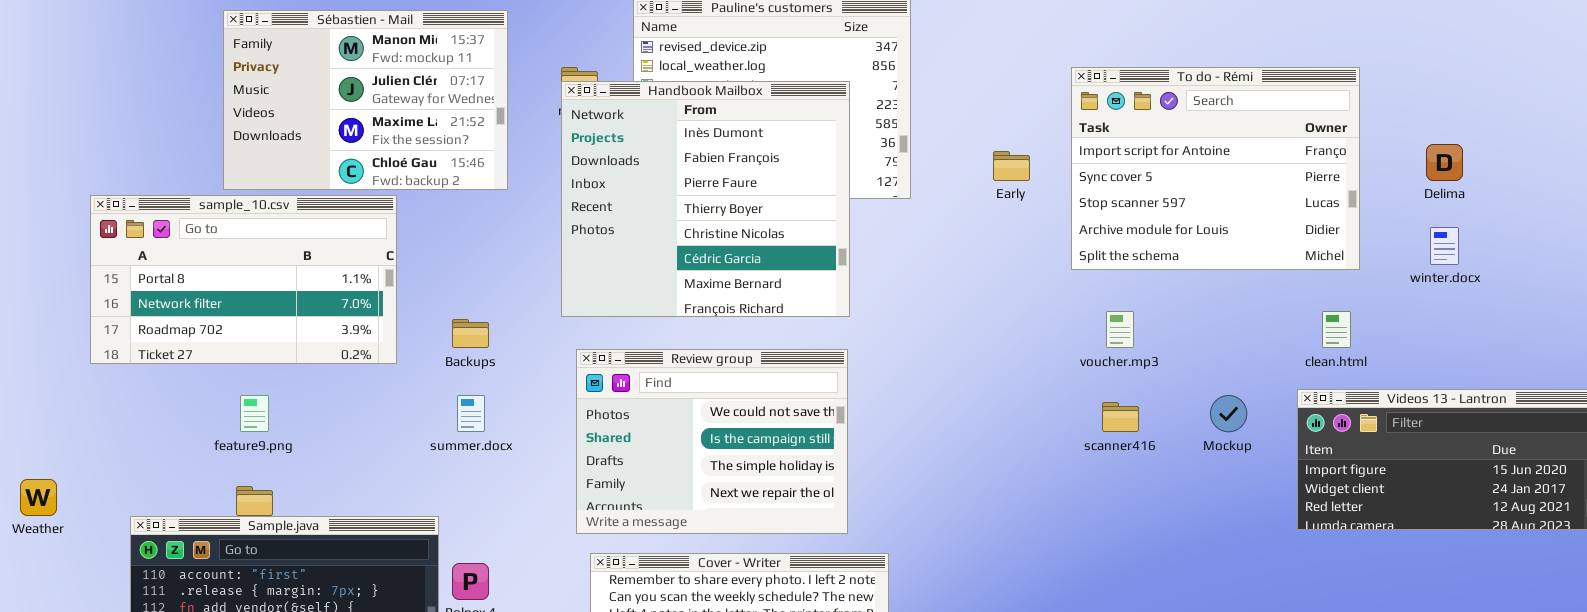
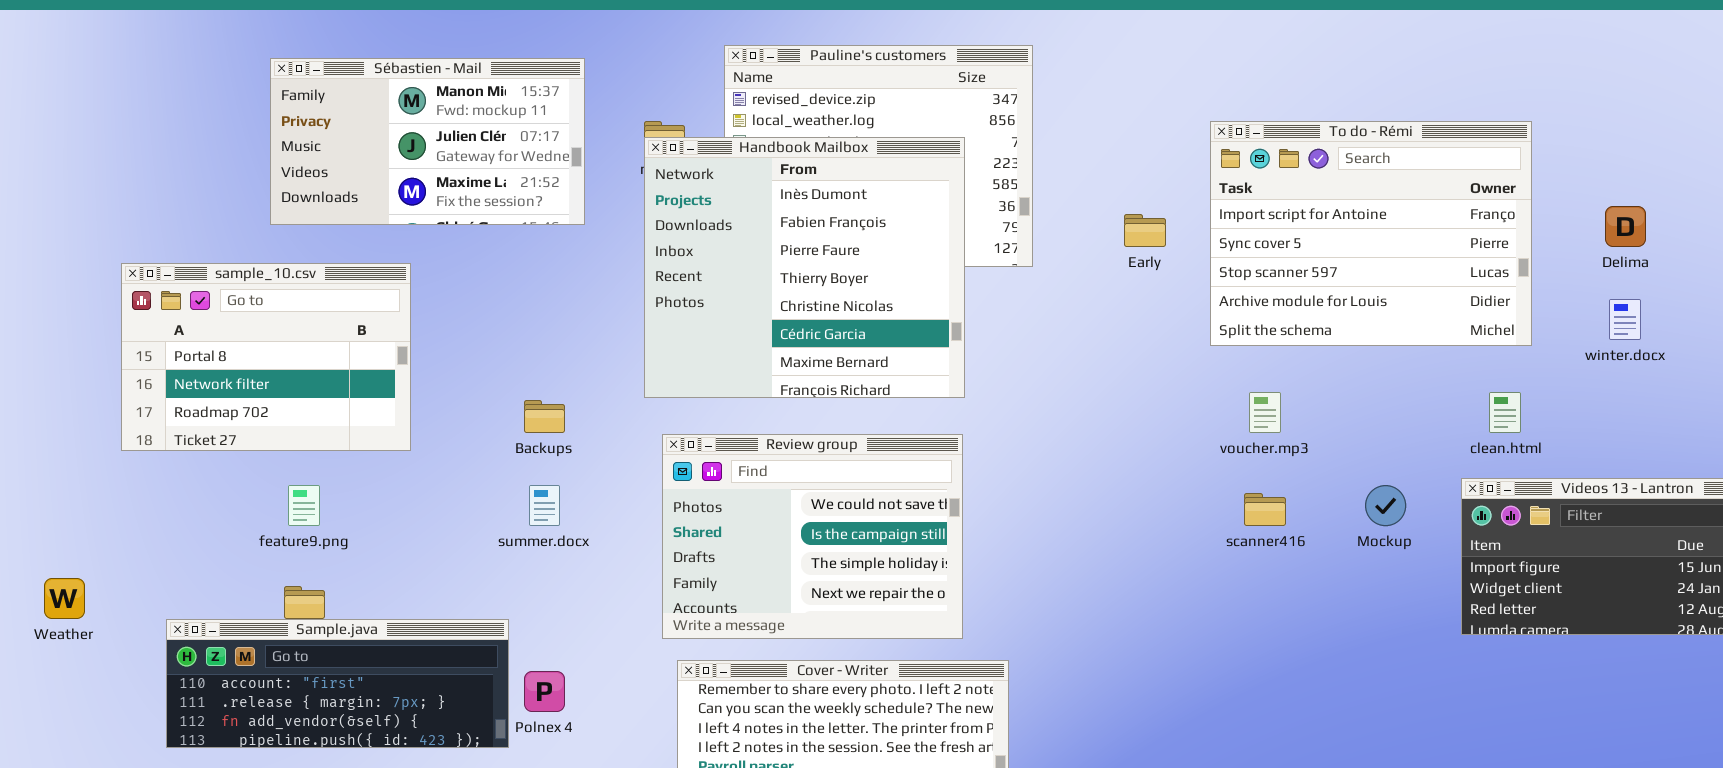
Sébastien - Mail: [223,10,508,190] -> [270,58,585,225], resized
sample_10.csv: [90,195,397,364] -> [121,263,411,451], resized

